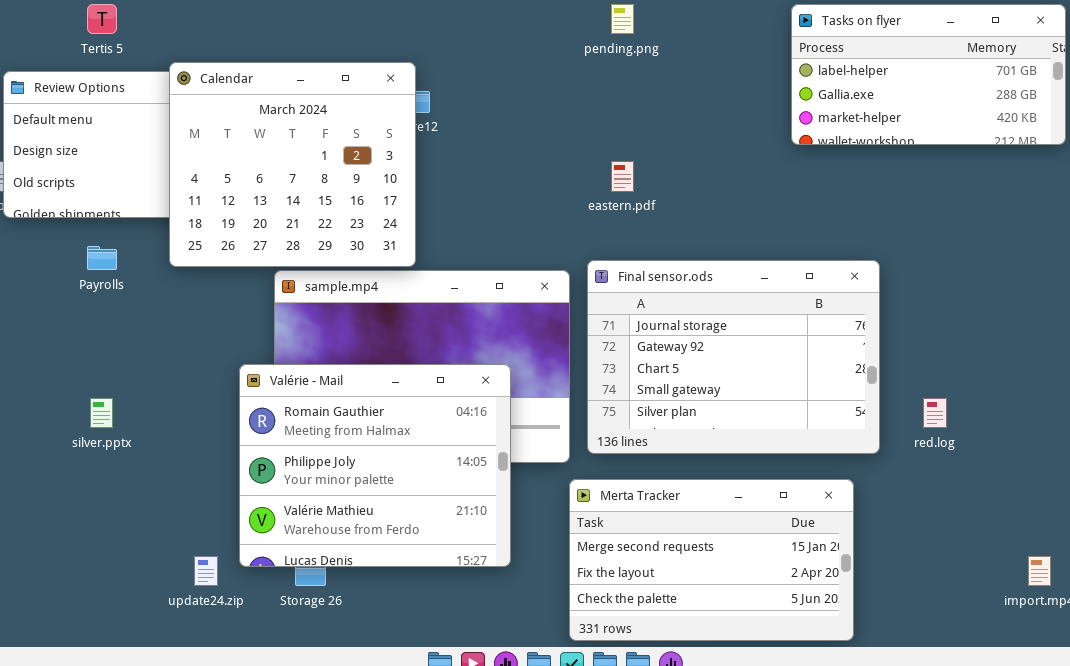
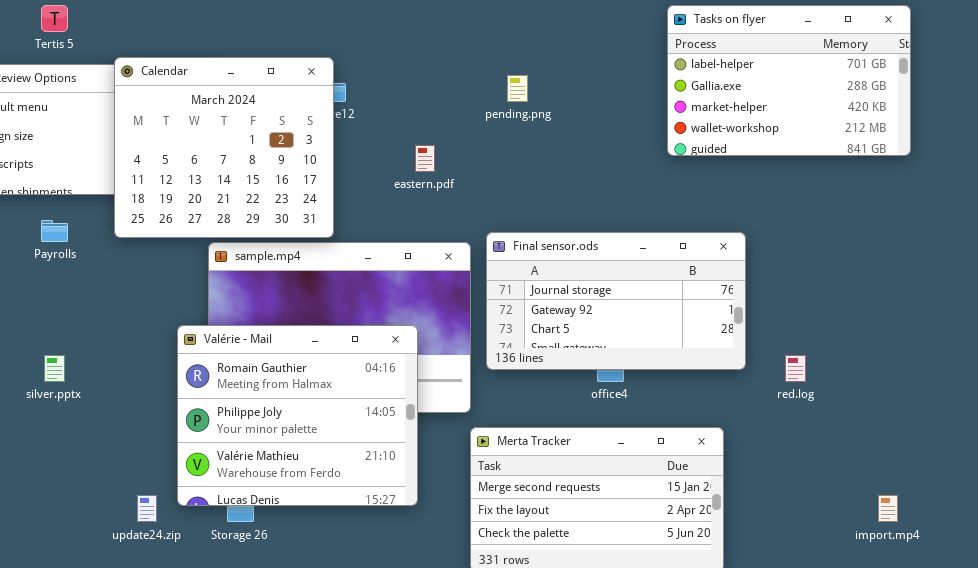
pending.png: [611,4,634,34] -> [507,75,528,102], moved
Tasks on flyer: [791,4,1066,145] -> [667,5,911,156], resized
eastern.pdf: [611,161,634,192] -> [415,145,435,172], moved
Final sensor.ods: [587,260,880,454] -> [486,232,746,370], resized

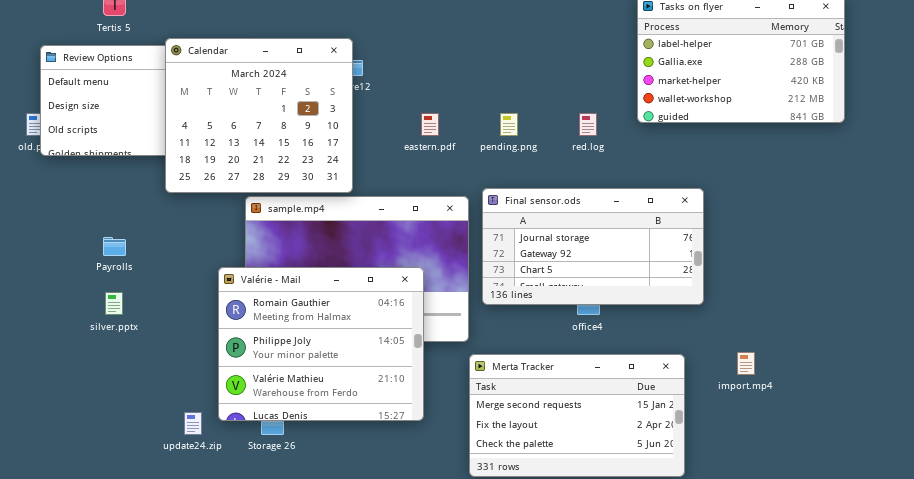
pending.png: [507,75,528,102] -> [500,113,518,136], moved
Payrolls: [41,220,68,242] -> [103,237,126,256], moved
red.log: [785,355,806,382] -> [579,113,597,136], moved
import.mp4: [878,495,898,522] -> [737,352,755,375], moved

